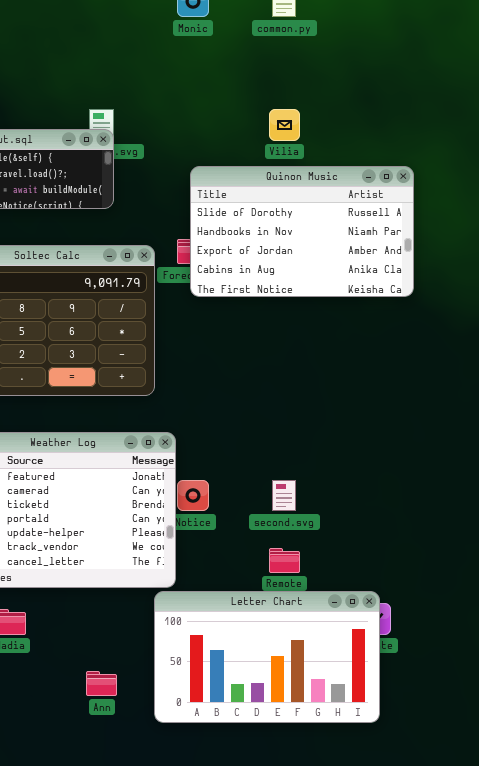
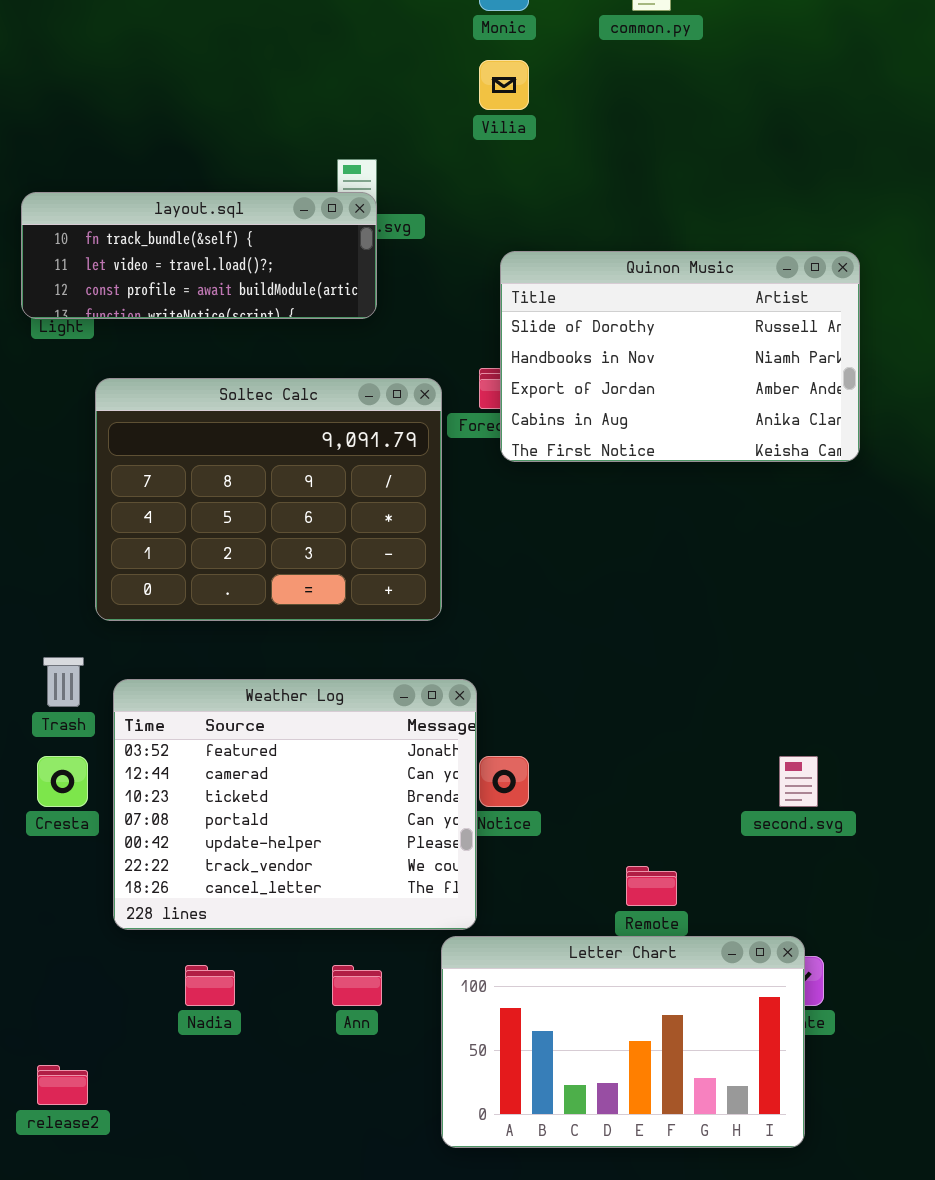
Vilia: [269,109,300,141] -> [479,60,529,110], moved
second.svg: [272,480,296,511] -> [779,756,818,807], moved
Ann: [86,671,117,696] -> [332,965,382,1006], moved

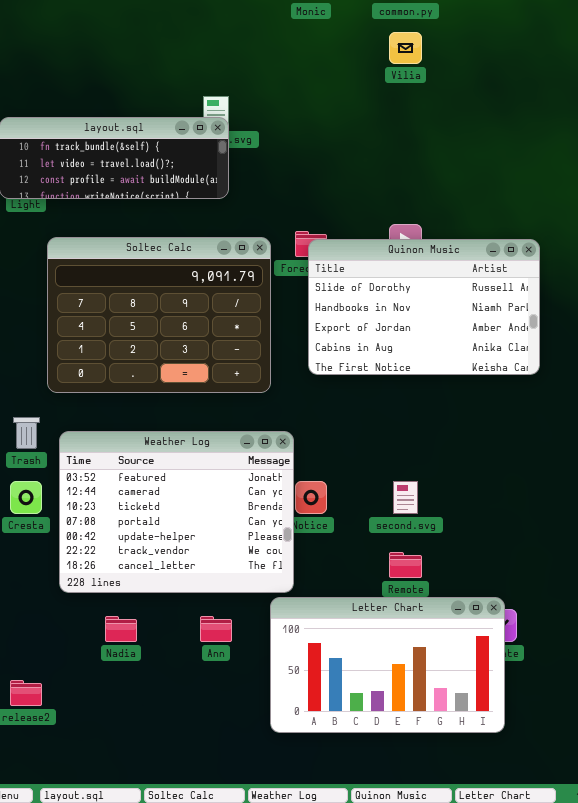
Vilia: [479,60,529,110] -> [389,32,422,64], moved
Quinon Music: [500,251,860,462] -> [308,239,540,375], moved
second.svg: [779,756,818,807] -> [393,481,418,514], moved

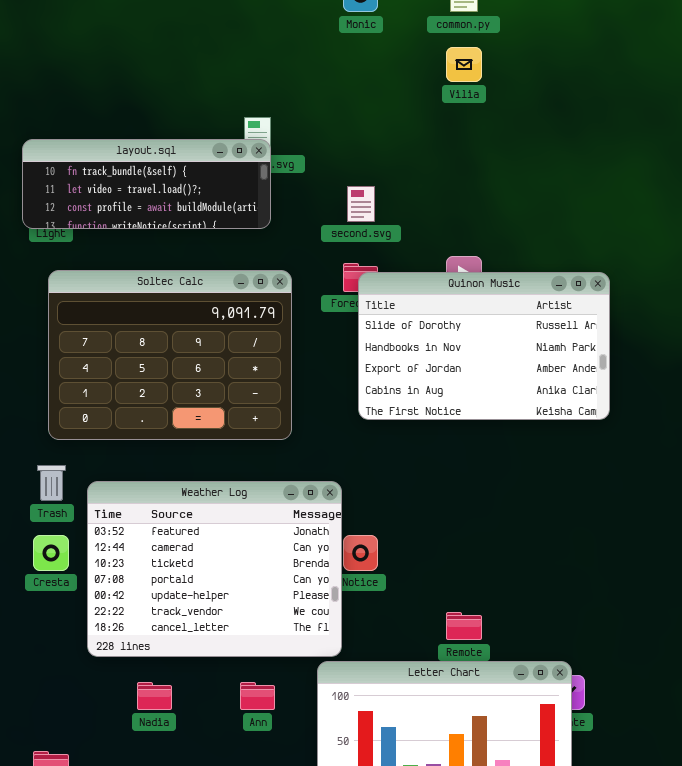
Soltec Calc: [47,237,271,393] -> [48,270,292,440], moved
second.svg: [393,481,418,514] -> [347,186,375,222], moved

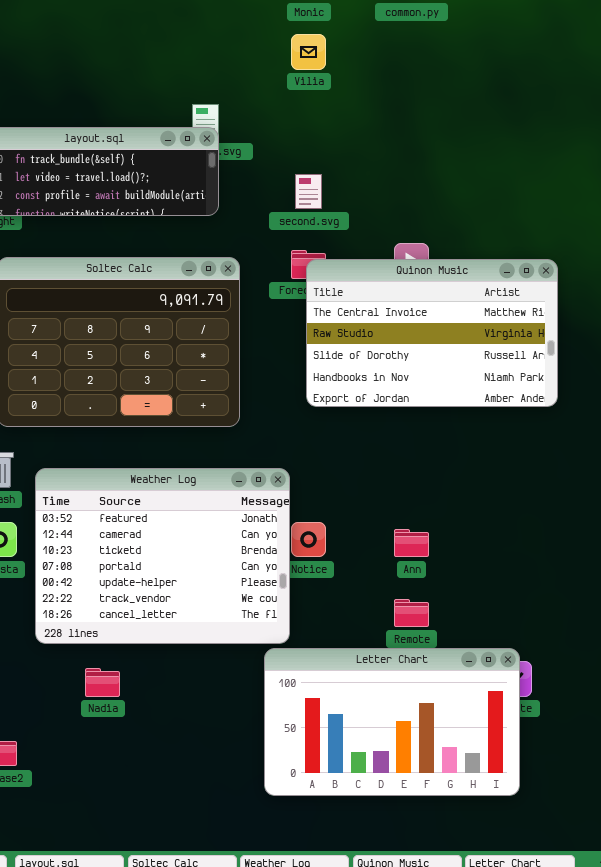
Vilia: [446,47,482,82] -> [291,34,326,70], moved
Quinon Music: [358,272,610,420] -> [306,259,558,407], scrolled up 2 rows
Ann: [240,682,275,710] -> [394,529,429,557], moved

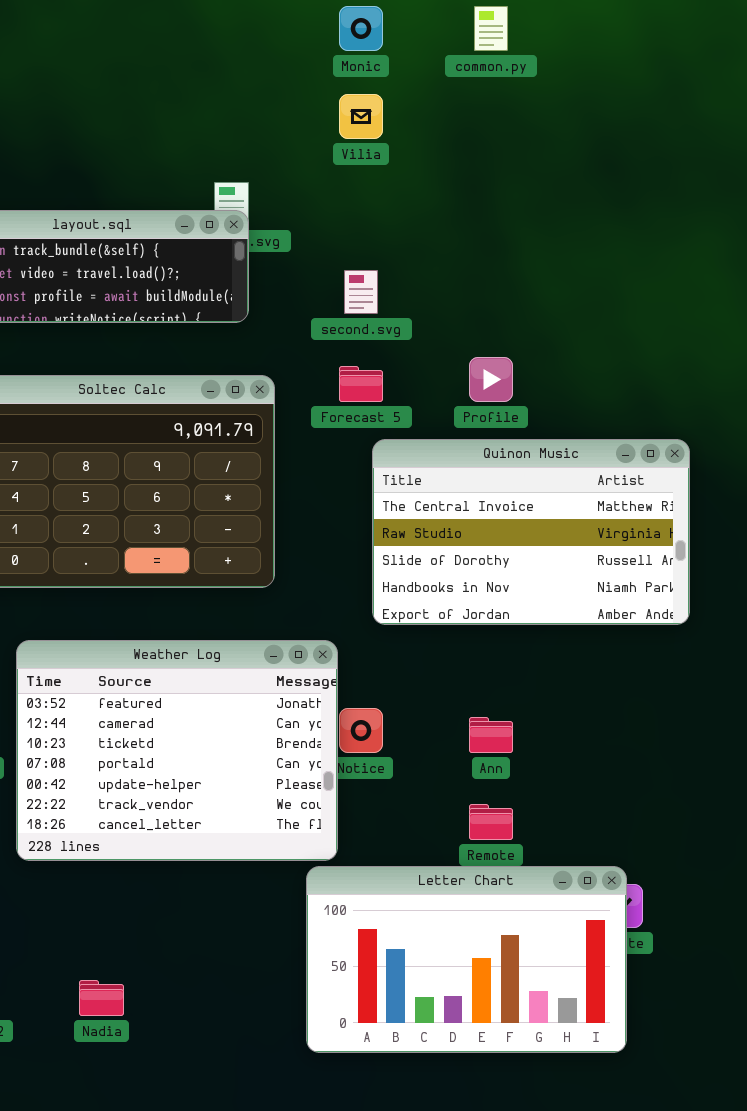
Quinon Music: [306,259,558,407] -> [372,439,690,625], moved
Nadia: [85,668,120,697] -> [79,980,124,1016], moved

